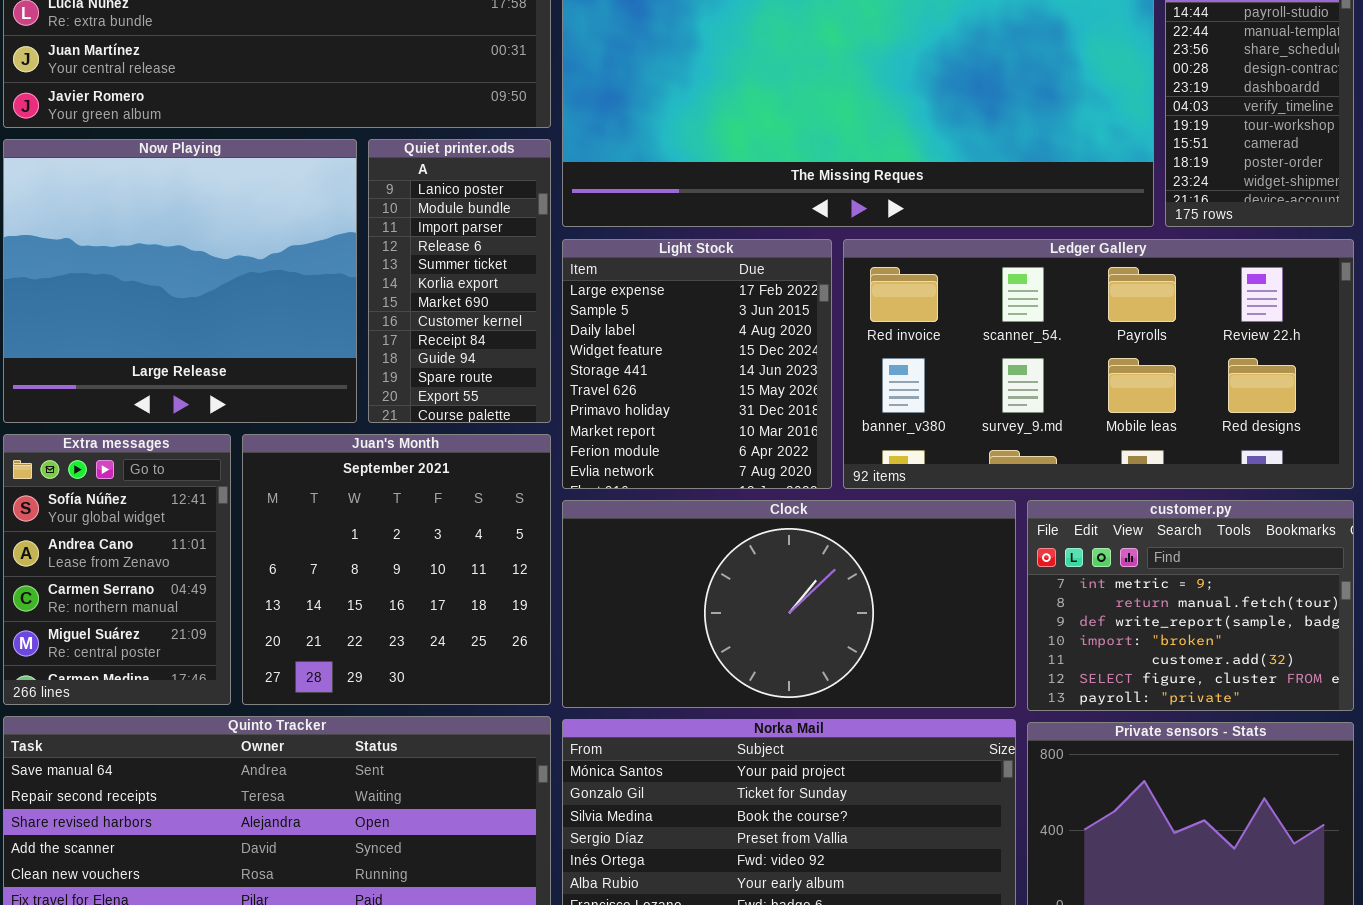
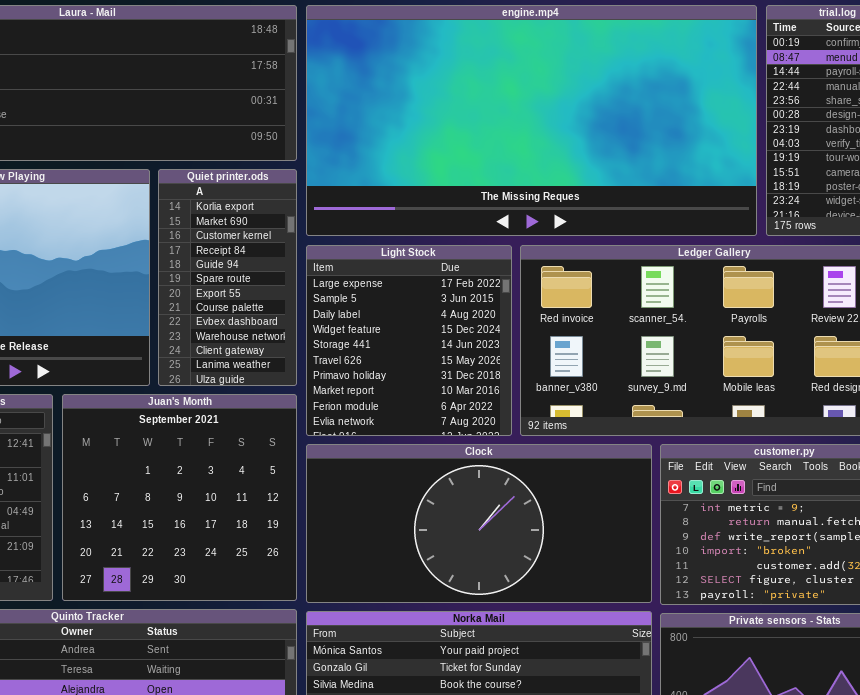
Quiet printer.ods: [368,139,551,423] -> [158,169,297,386], scrolled down 5 rows

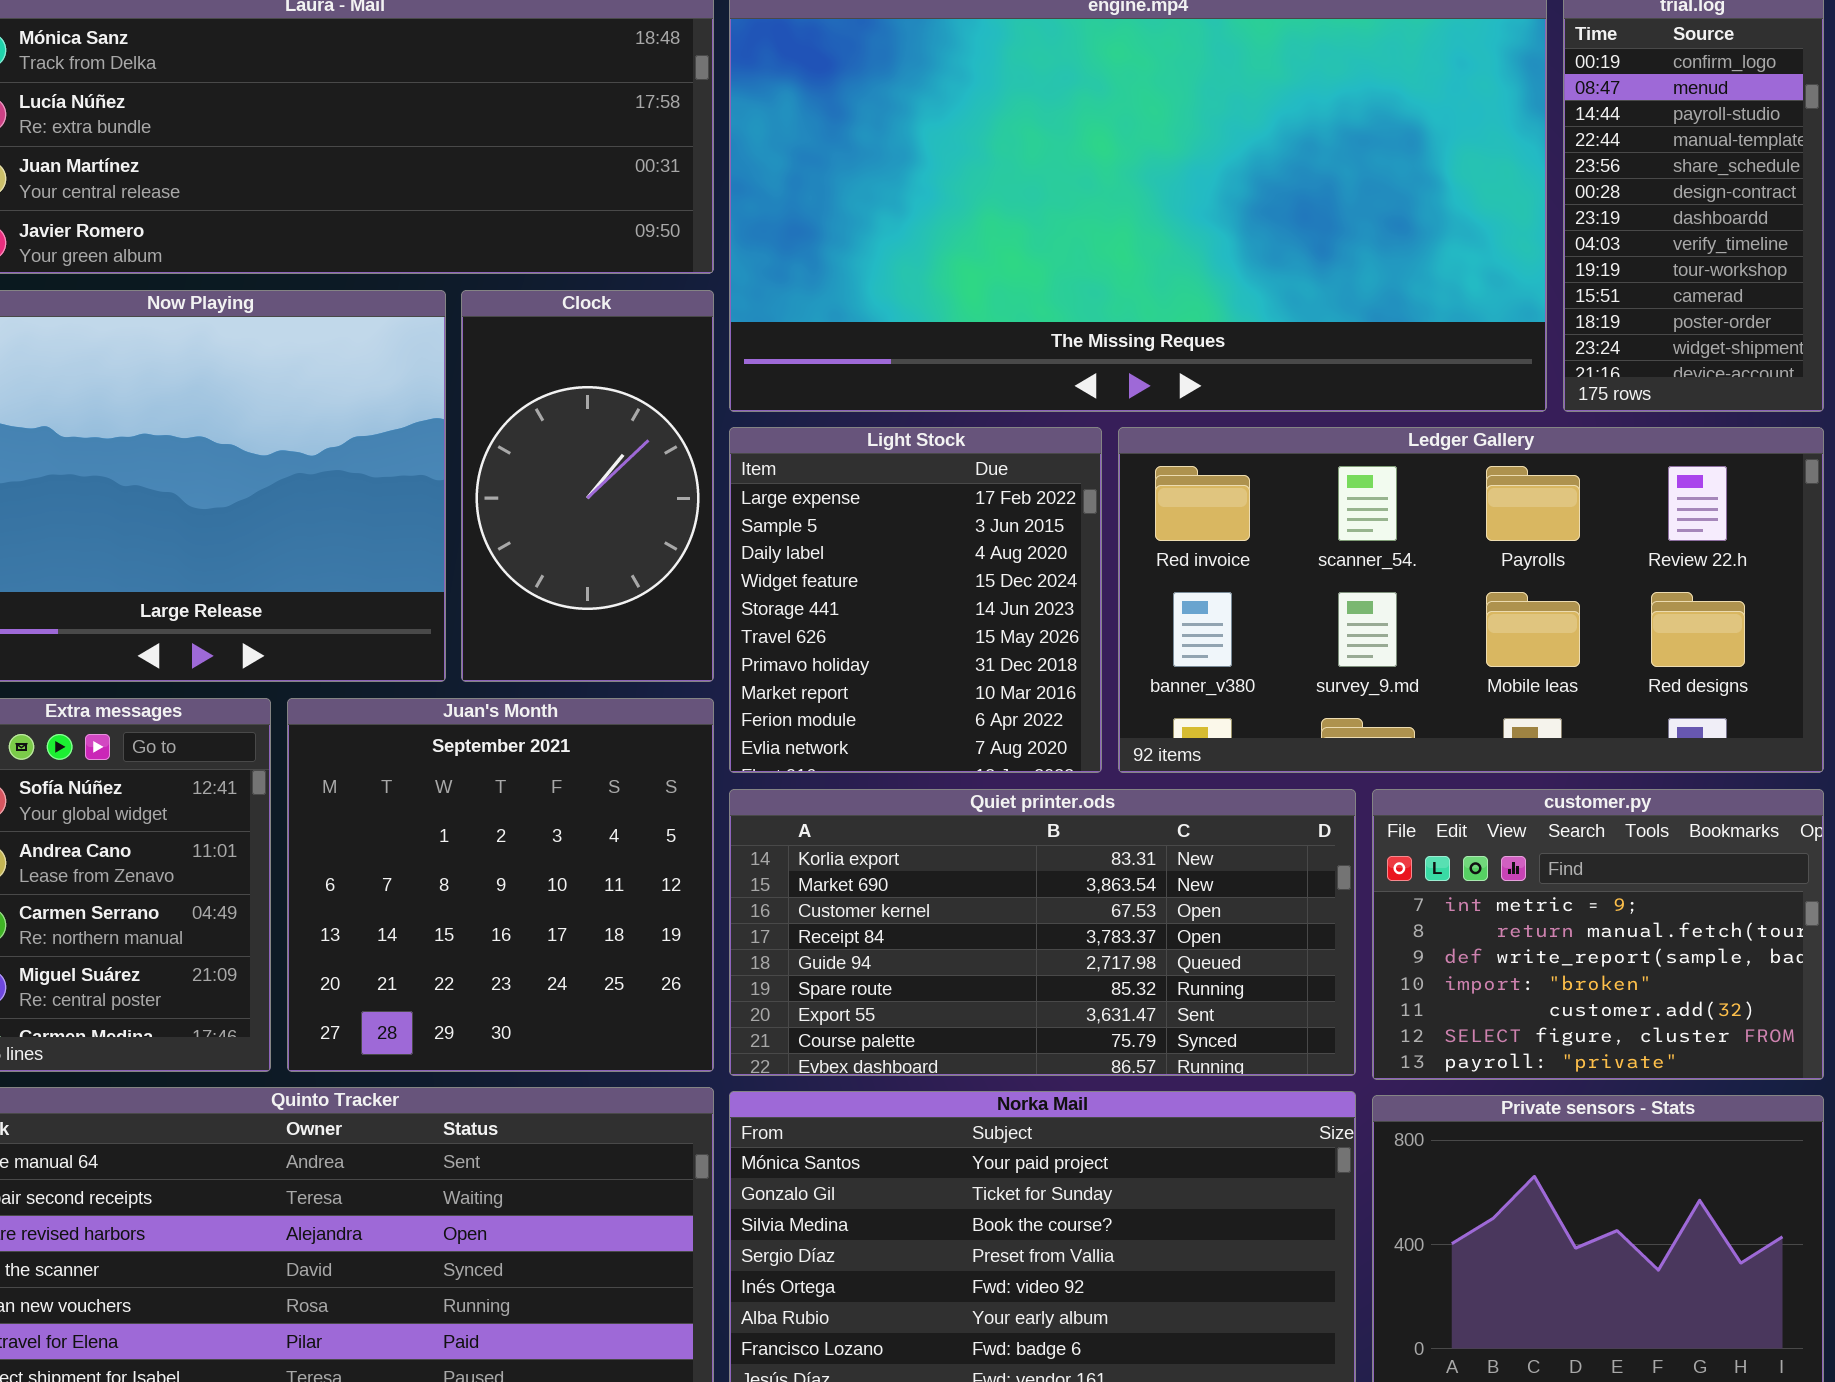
Quiet printer.ods: [158,169,297,386] -> [729,789,1356,1076], moved, resized
Clock: [306,444,652,603] -> [461,290,714,682], moved, resized

